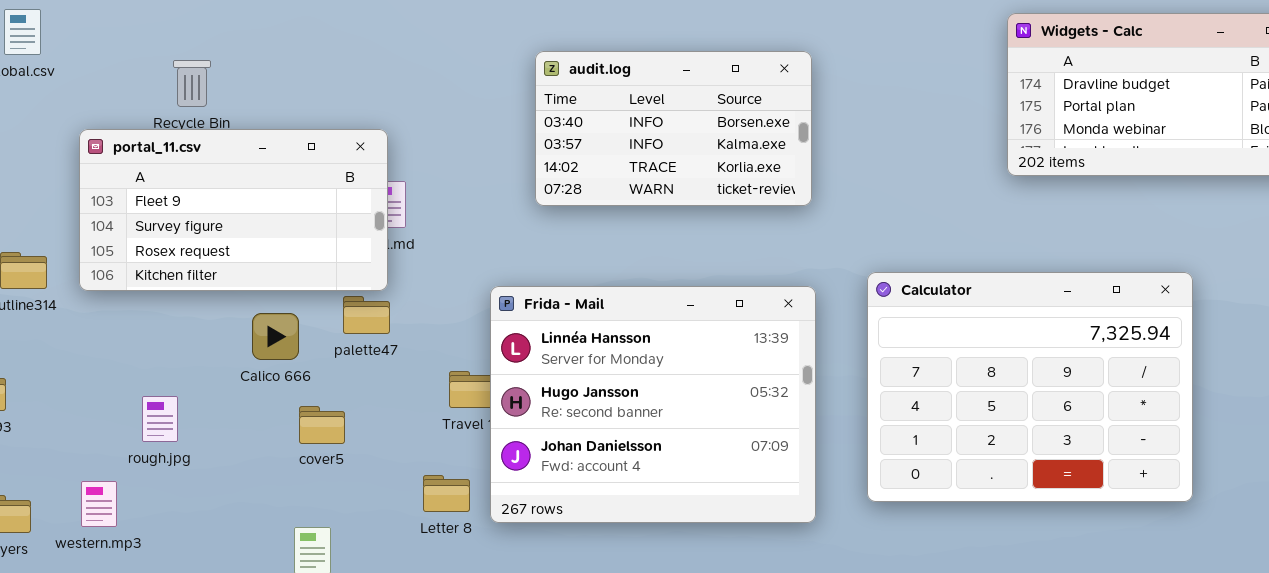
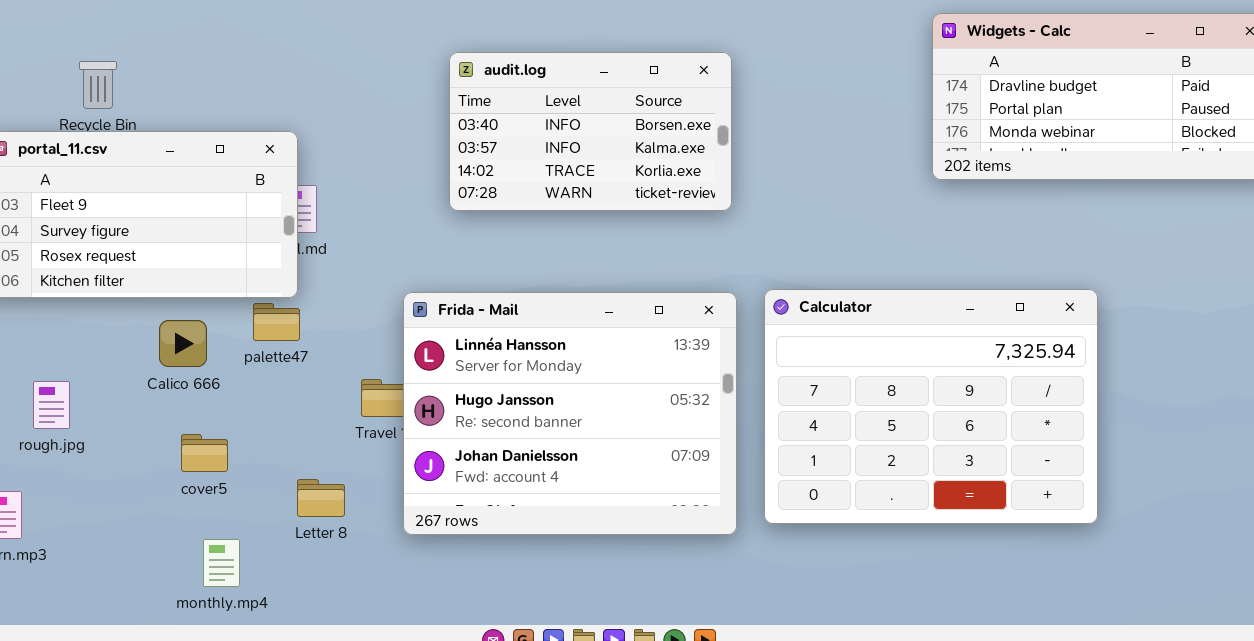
Calculator: [867,272,1193,502] -> [764,289,1098,524], moved
rough.jpg: [142,396,178,442] -> [33,381,70,429], moved
cover5: [299,406,345,444] -> [181,434,228,472], moved
Letter 8: [423,475,470,512] -> [297,479,345,517], moved

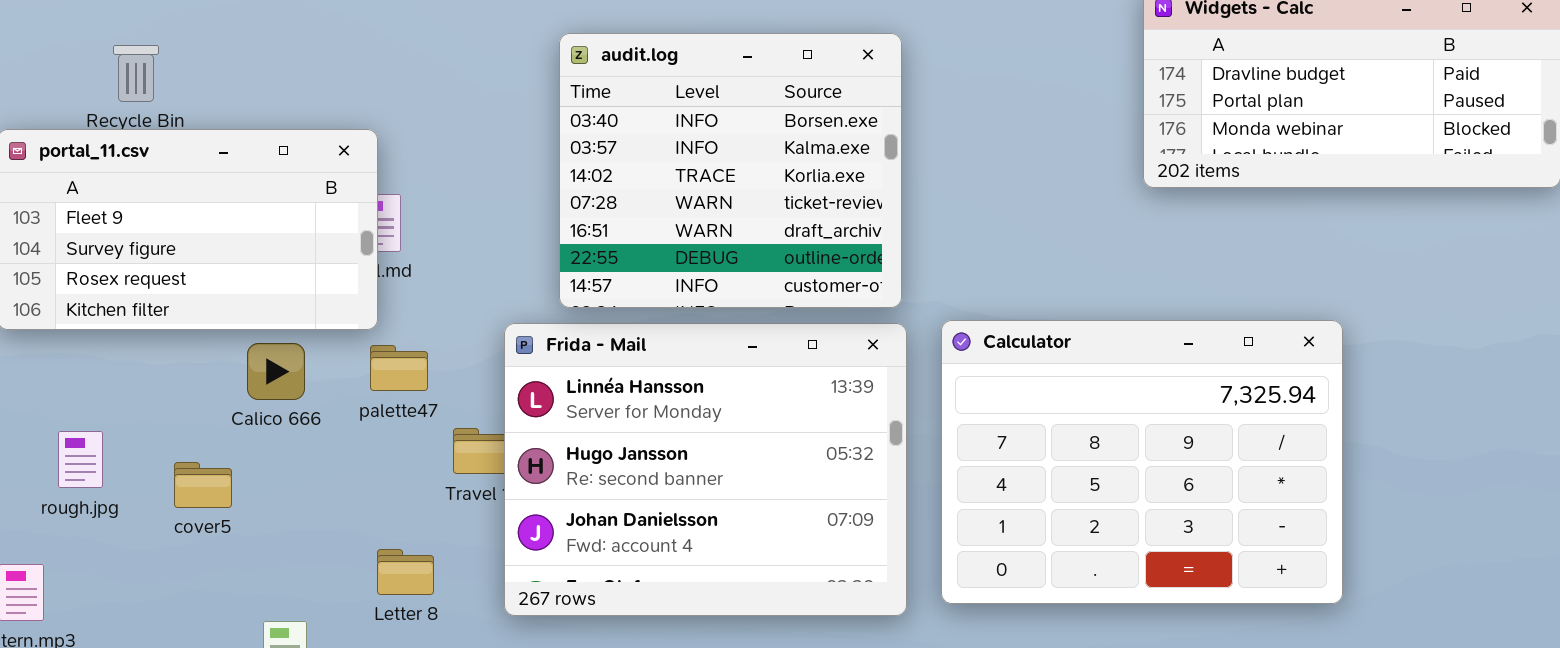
audit.log: [449,52,732,211] -> [559,33,902,308], resized
palette47: [253,303,300,341] -> [370,345,428,391], moved
Calico 666: [159,320,207,367] -> [247,343,305,400], moved
cover5: [181,434,228,472] -> [174,462,232,508], moved

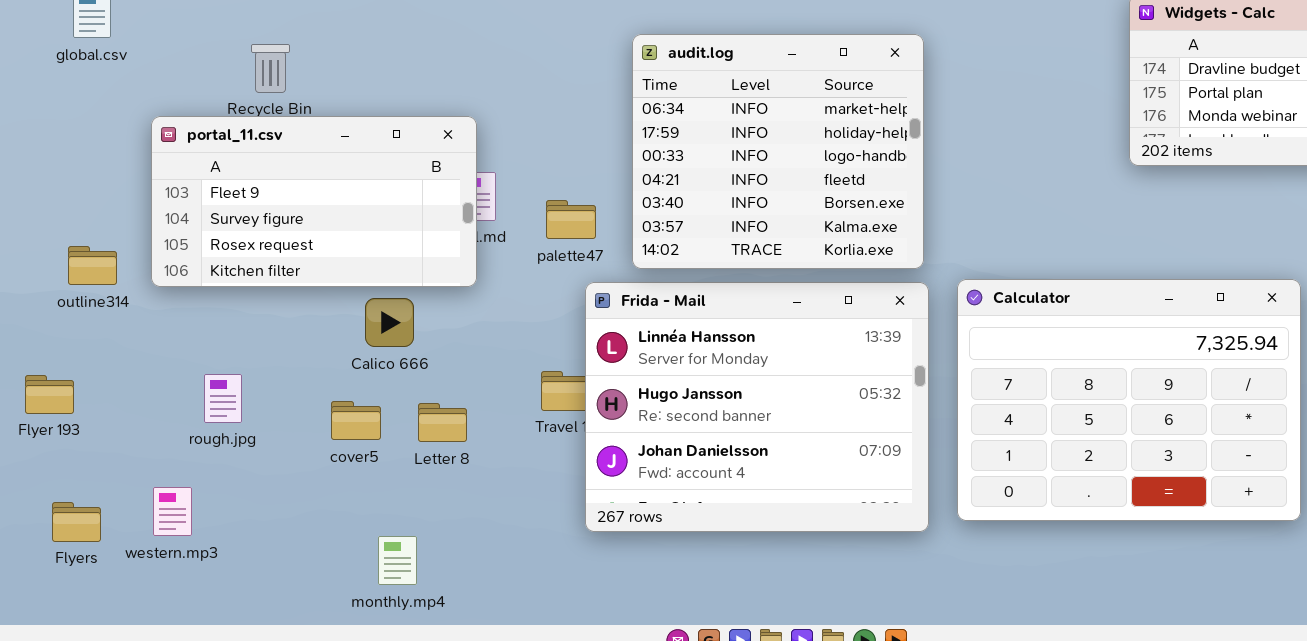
audit.log: [559,33,902,308] -> [632,34,924,269], scrolled up 4 rows
palette47: [370,345,428,391] -> [546,200,596,239], moved
cover5: [174,462,232,508] -> [331,401,381,440], moved
Letter 8: [377,549,434,595] -> [418,403,467,442], moved

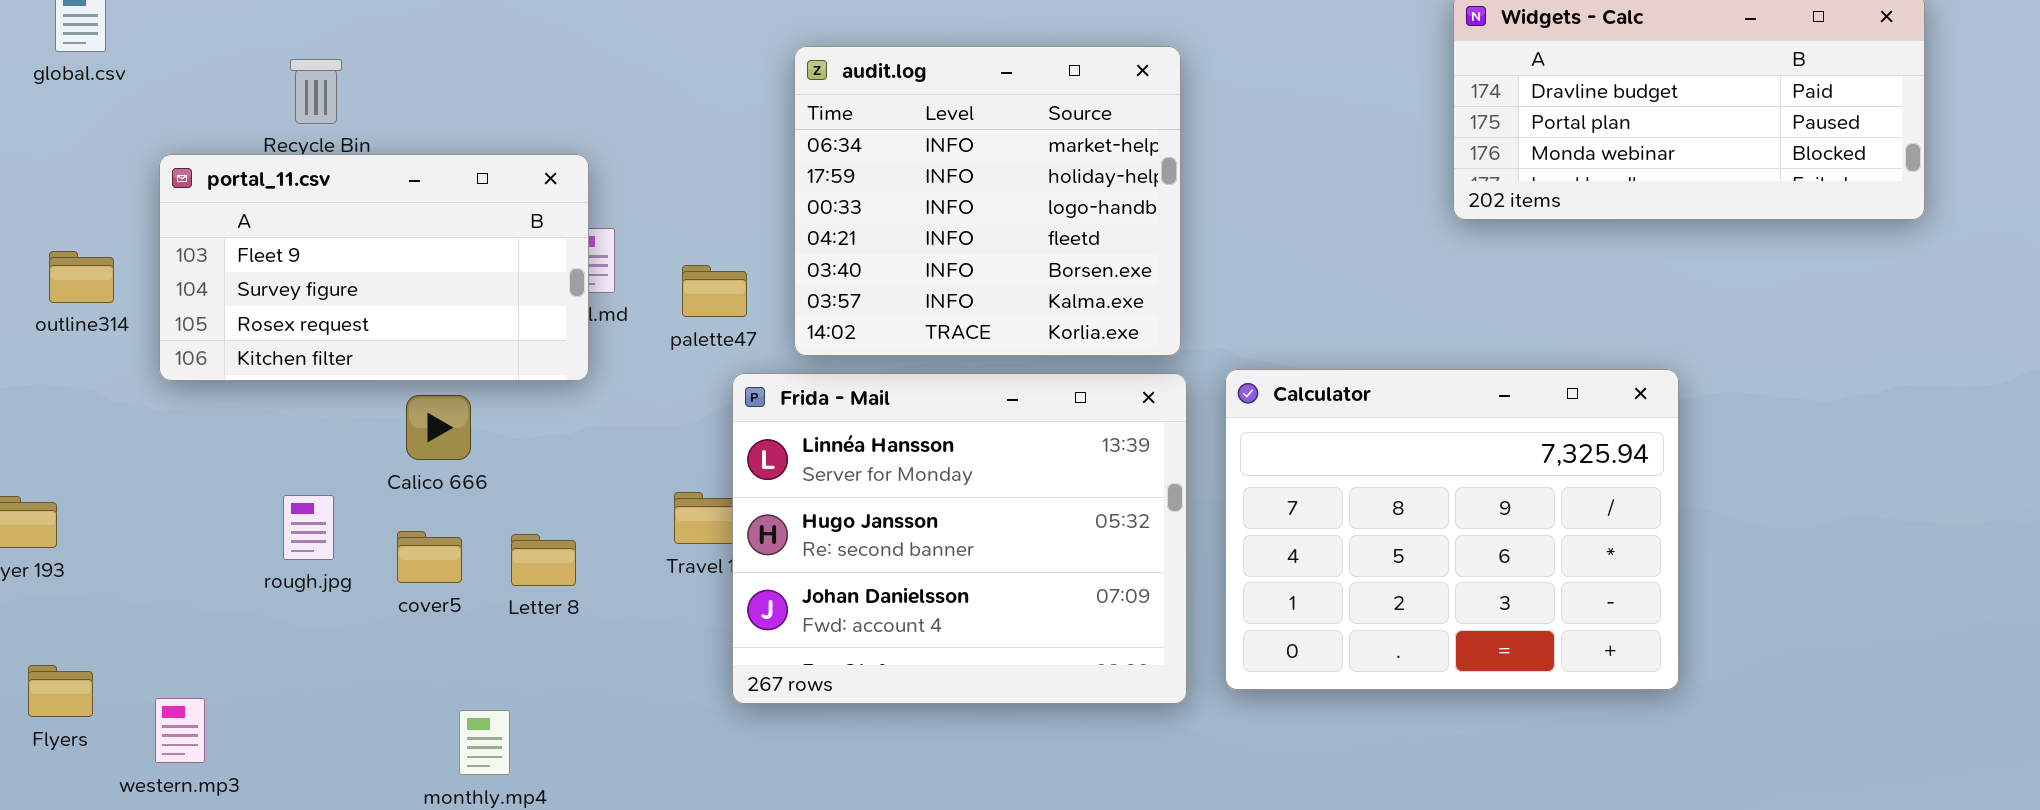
outline314: [68,246,117,285] -> [49,251,114,303], moved
Calico 666: [365,298,414,347] -> [406,395,471,460], moved
rough.jpg: [204,374,242,423] -> [283,495,334,560], moved
western.mp3: [153,487,192,536] -> [155,698,205,763], moved

